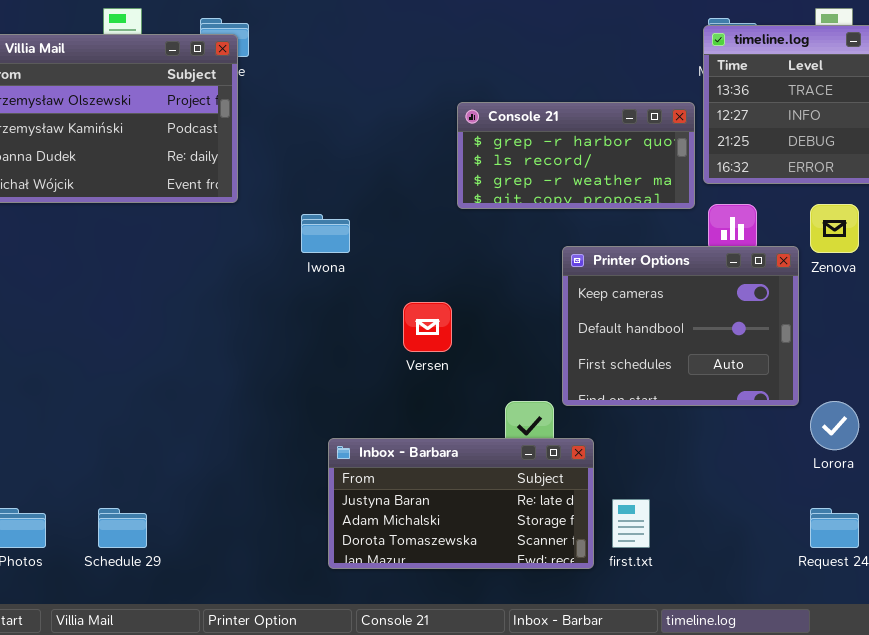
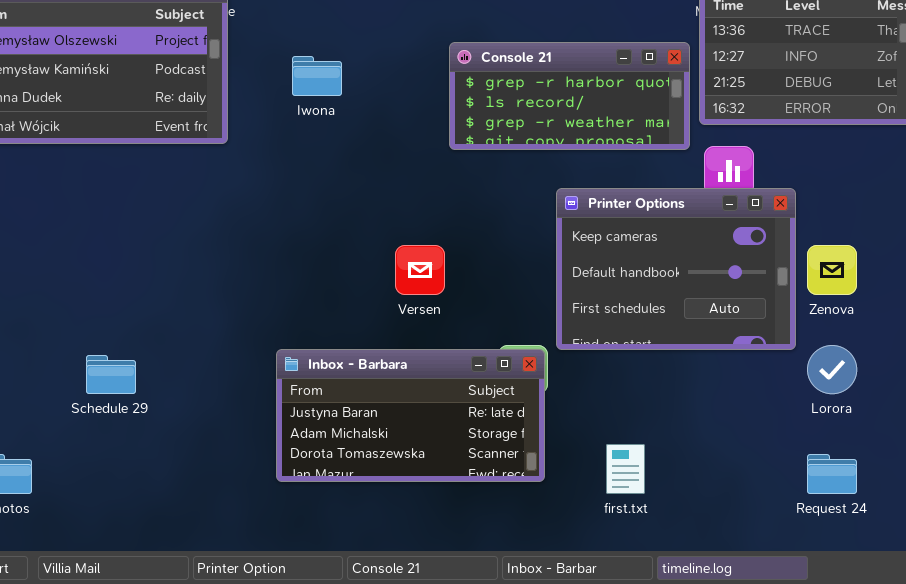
Zenova: [810,204,859,253] -> [807,245,857,295], moved
Iwona: [301,214,350,253] -> [292,56,342,96], moved
Inbox - Barbara: [328,438,594,569] -> [276,349,545,482], moved
Schedule 29: [98,508,147,548] -> [86,355,136,394], moved

